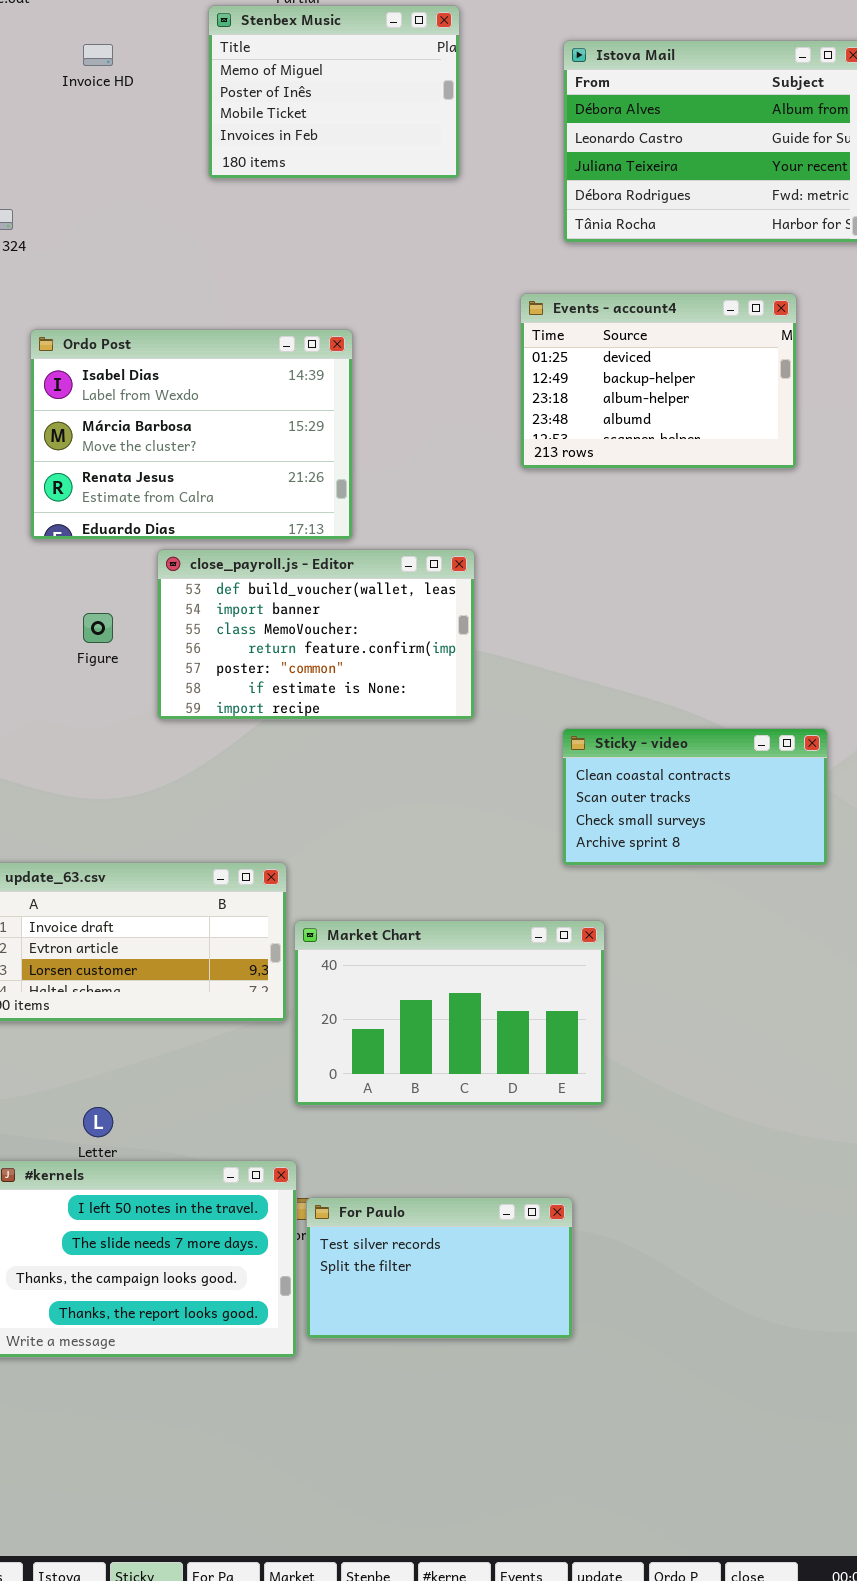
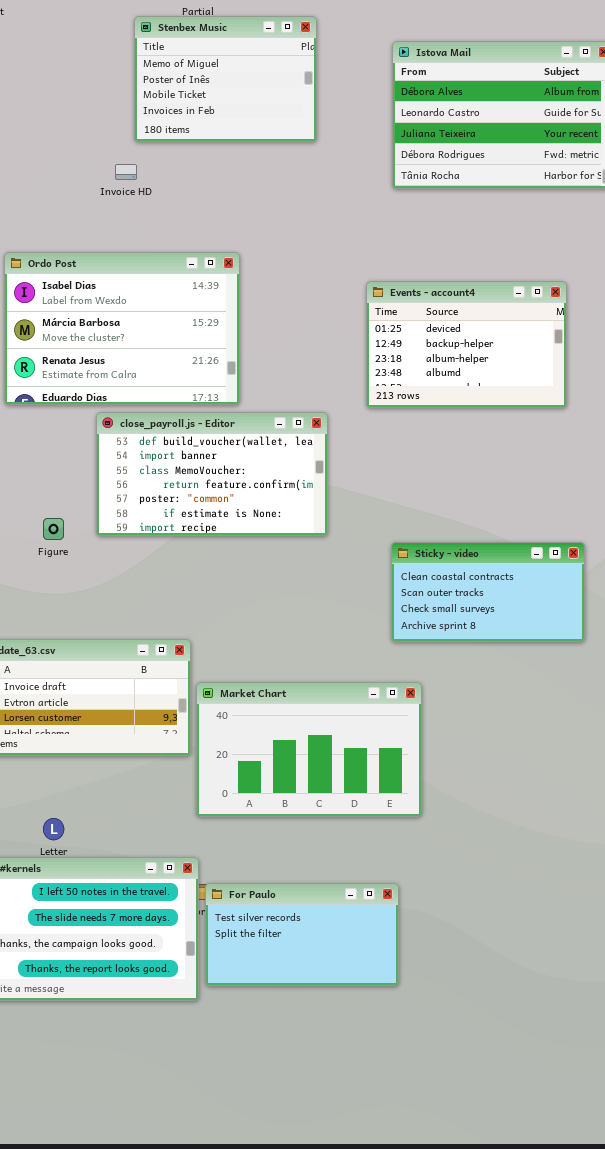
Invoice HD: [83,44,113,66] -> [115,164,137,180], moved
Events - account4: [520,293,797,469] -> [366,281,567,408], moved
Figure: [83,613,113,643] -> [43,518,64,540], moved

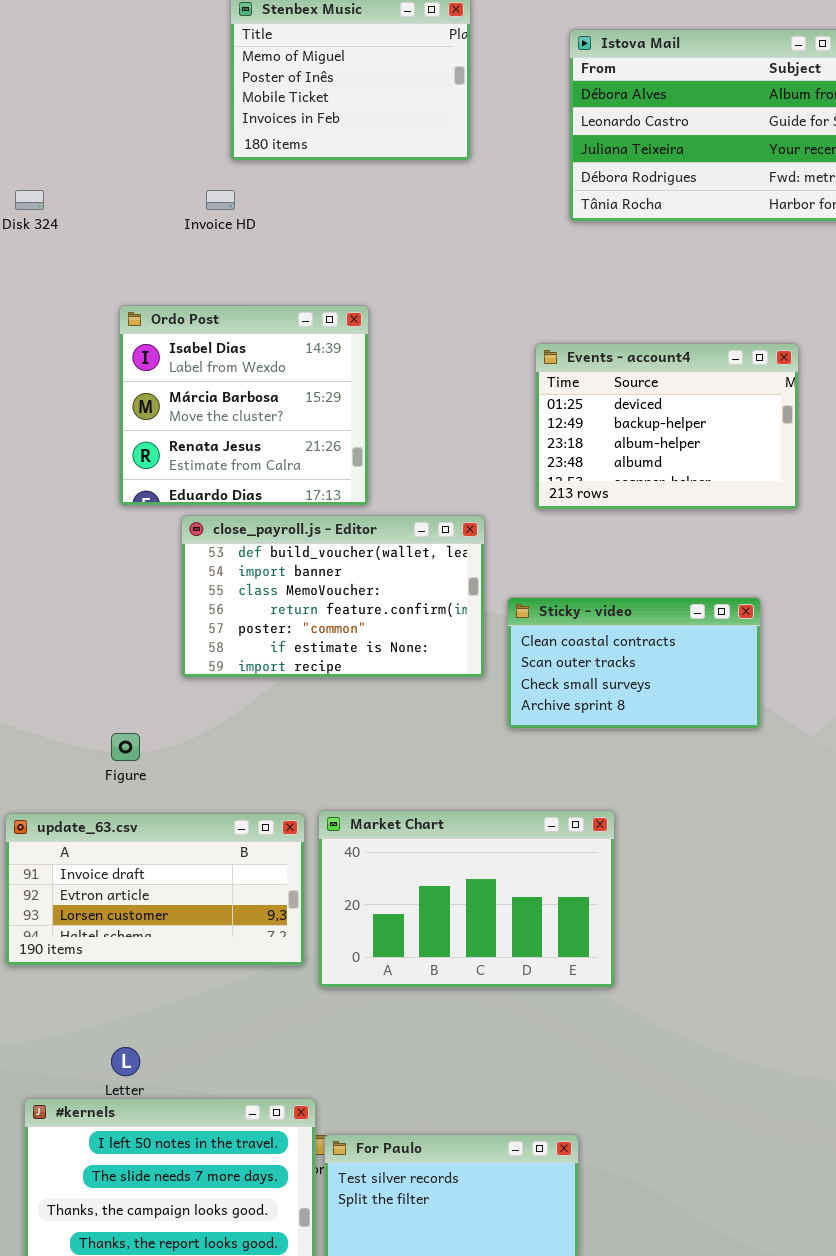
Ordo Post: [4,252,240,405] -> [119,305,369,506], resized
Figure: [43,518,64,540] -> [111,733,140,761], moved
Sticky - video: [391,542,585,642] -> [507,597,761,729], moved
Market Chart: [196,682,422,817] -> [318,810,615,988], moved

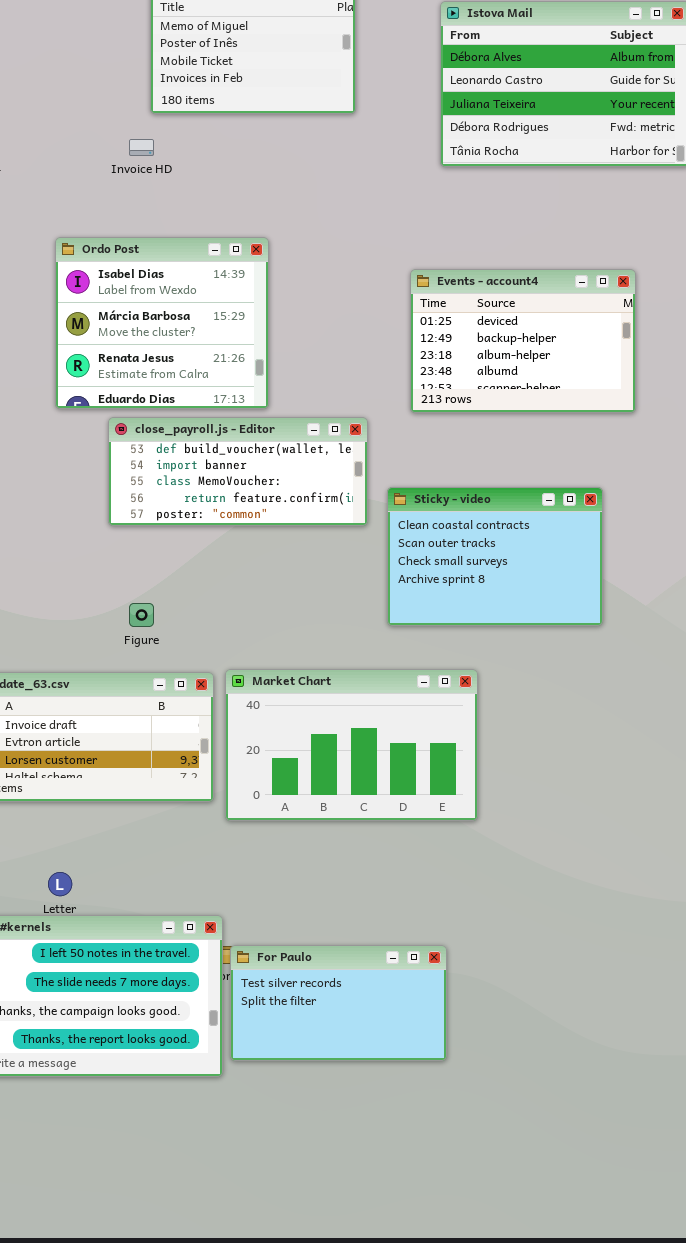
close_payroll.js - Editor: [181,515,485,678] -> [108,417,368,526], resized
Sticky - video: [507,597,761,729] -> [387,487,603,626], resized
Figure: [111,733,140,761] -> [129,603,154,627], moved

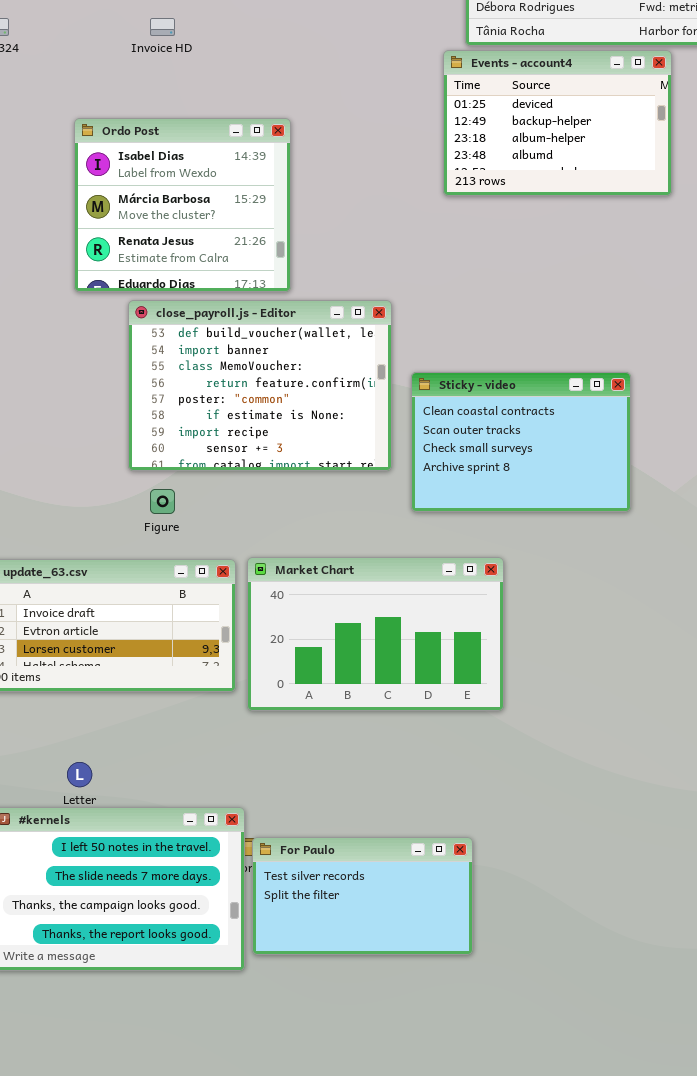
Events - account4: [410,269,636,413] -> [443,50,672,196], moved
close_payroll.js - Editor: [108,417,368,526] -> [128,300,392,471], resized

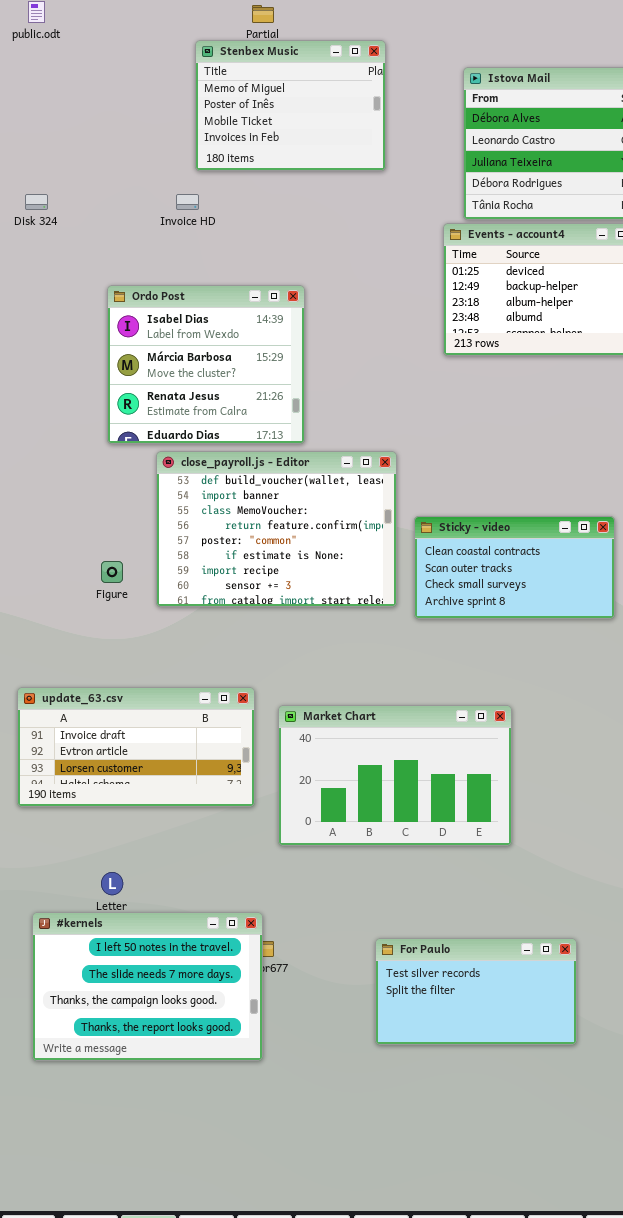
Sticky - video: [411,372,631,512] -> [414,516,615,619], resized
Figure: [150,489,175,514] -> [101,561,123,583], moved
Market Chart: [247,557,504,711] -> [278,705,512,846], moved
For Paulo: [252,837,473,955] -> [375,938,577,1045], moved

